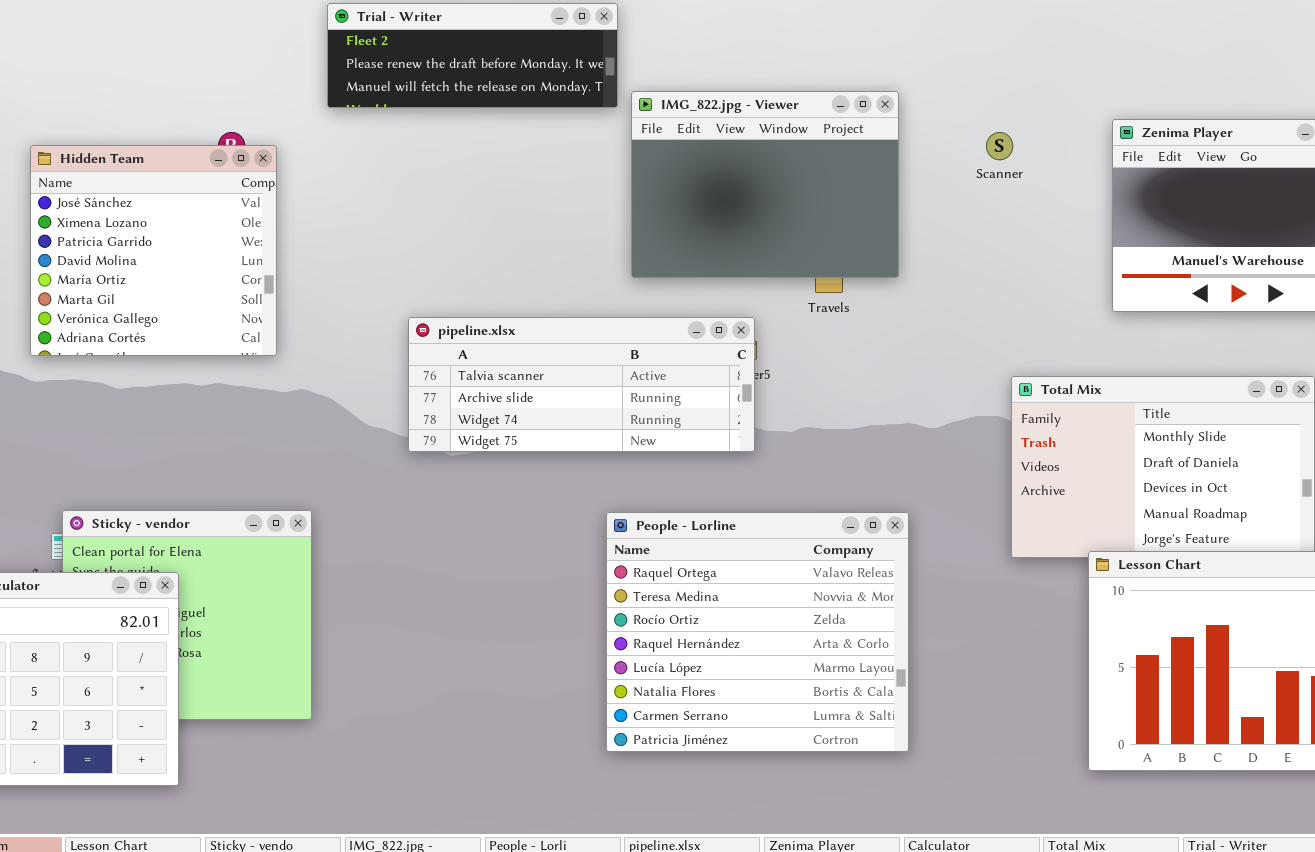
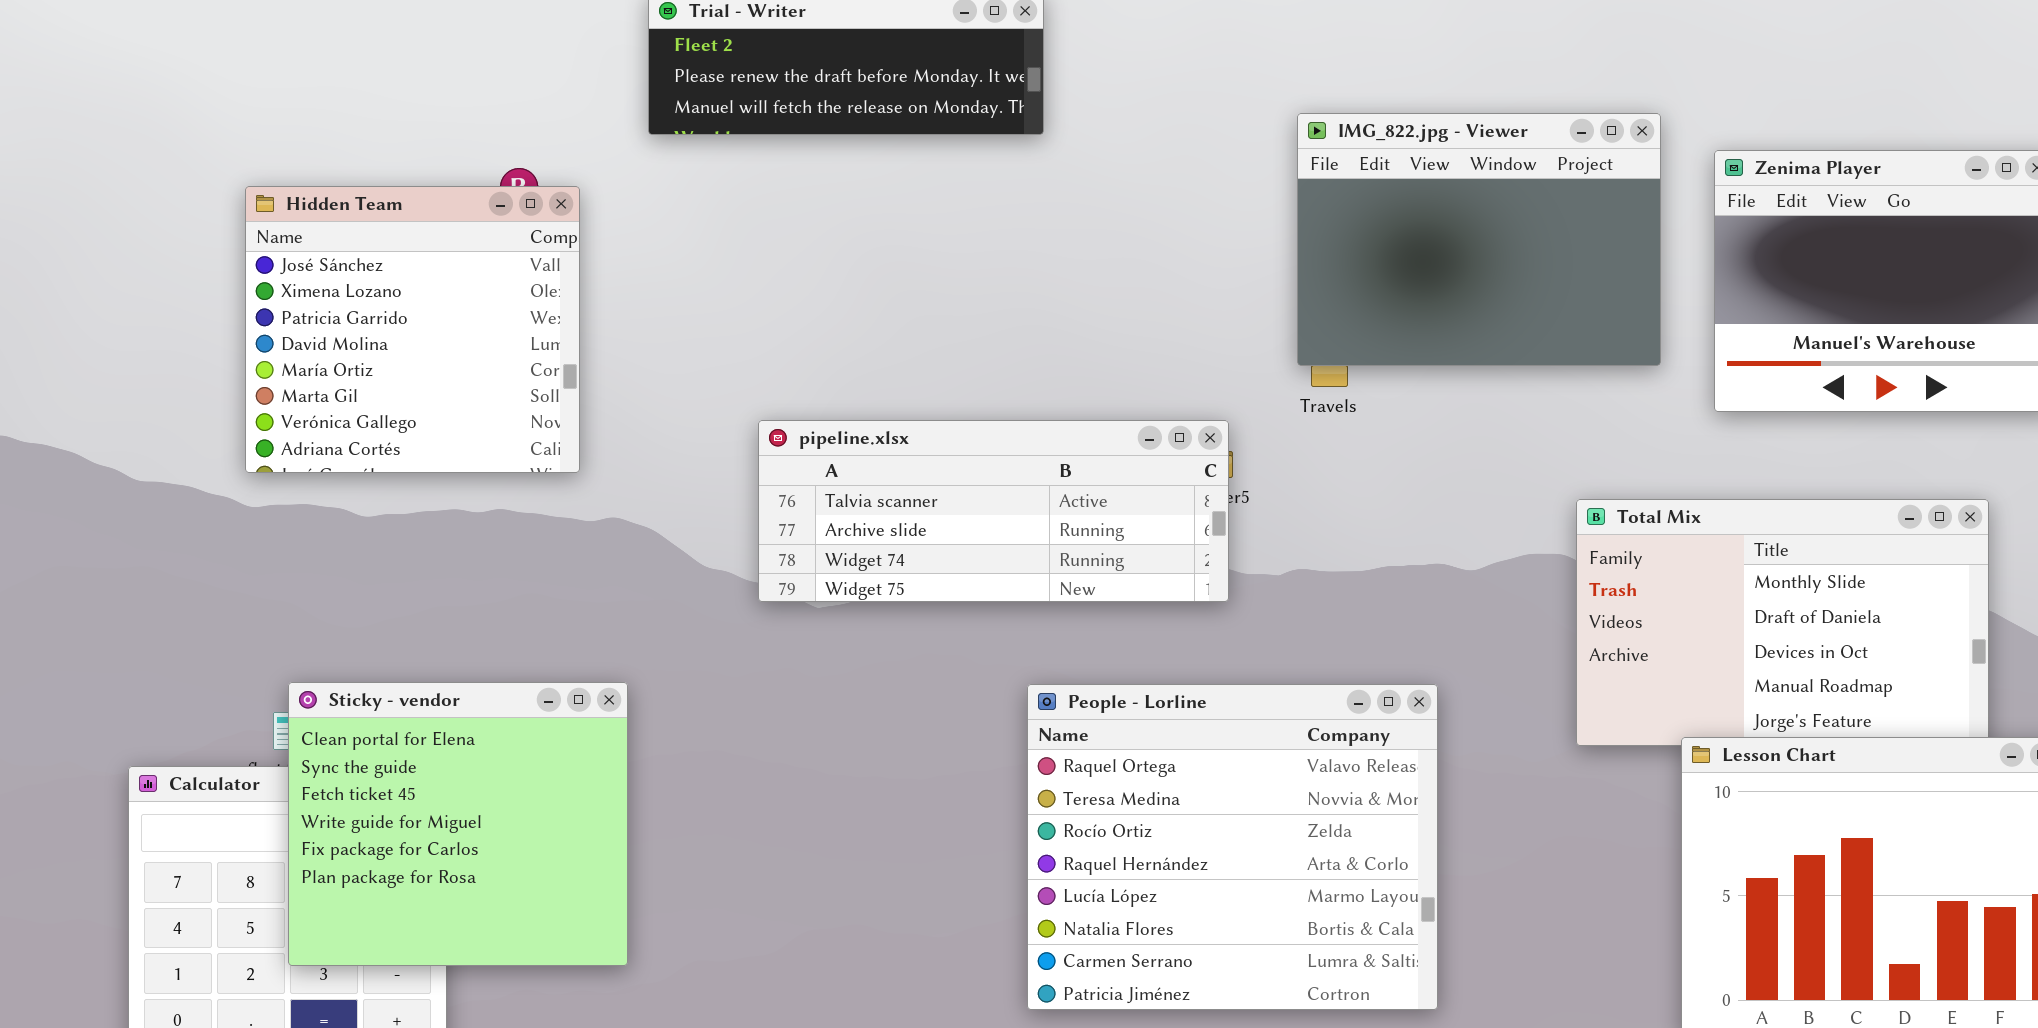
IMG_822.jpg - Viewer: [631,91,899,278] -> [1297,113,1661,366], moved
Sticky - vendor: [62,510,312,720] -> [288,682,628,966], raised

